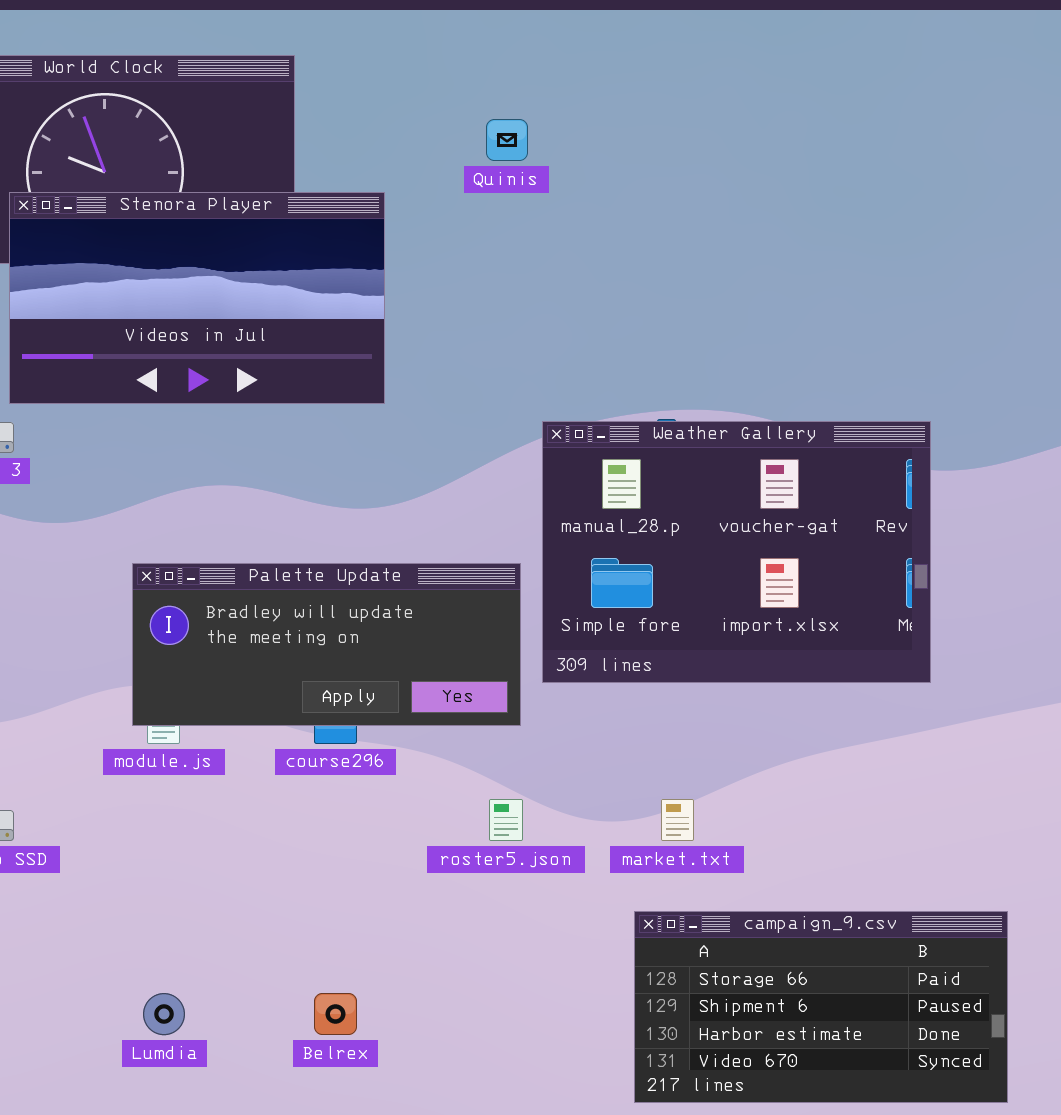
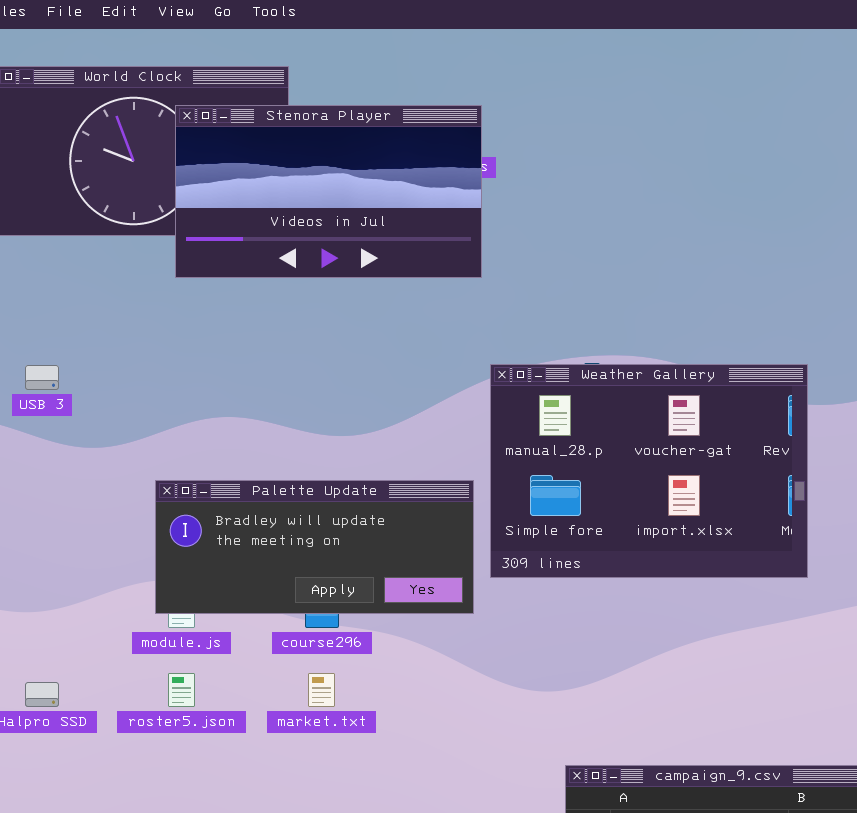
Stenora Player: [9,192,385,404] -> [175,105,482,278], moved
roster5.json: [489,799,523,841] -> [168,673,195,707], moved
market.txt: [661,799,694,841] -> [308,673,335,707], moved

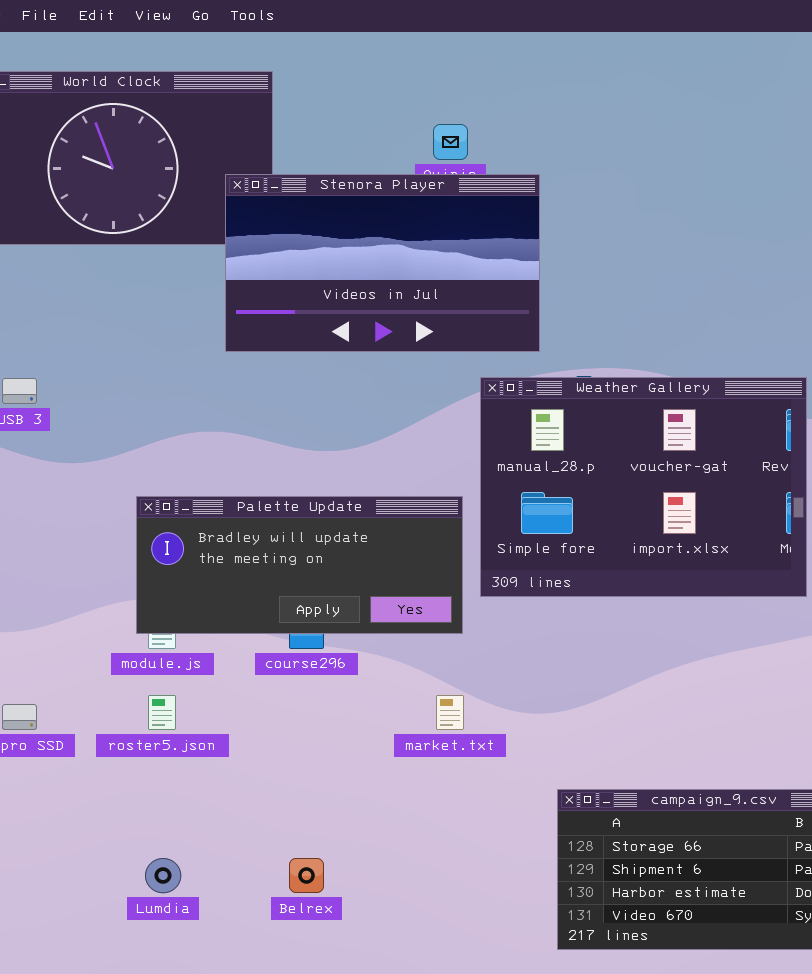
Stenora Player: [175,105,482,278] -> [225,174,540,352], moved
market.txt: [308,673,335,707] -> [436,695,464,730], moved

